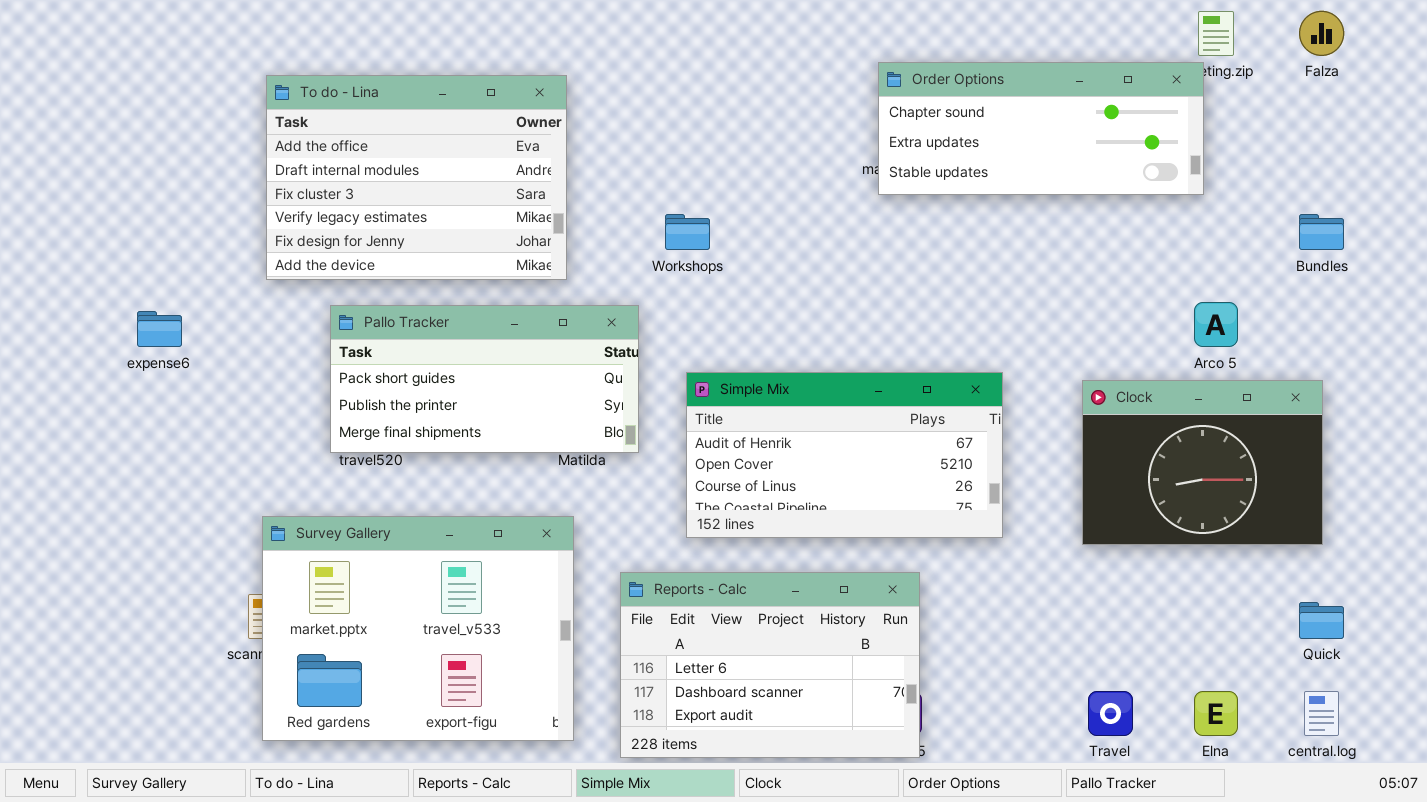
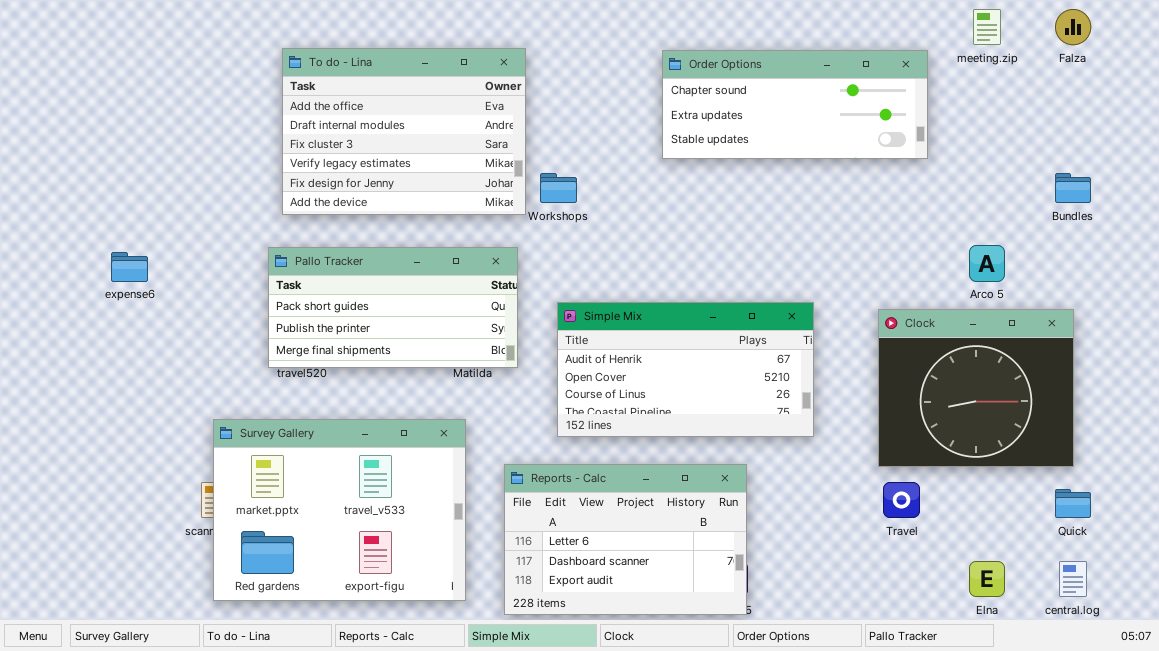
Order Options: [878,62,1204,195] -> [662,50,928,159], moved
To do - Lina: [266,75,567,280] -> [282,48,526,215], moved
Clock: [1082,380,1323,545] -> [878,309,1074,467], resized
Travel: [1088,691,1133,736] -> [883,482,920,518], moved

